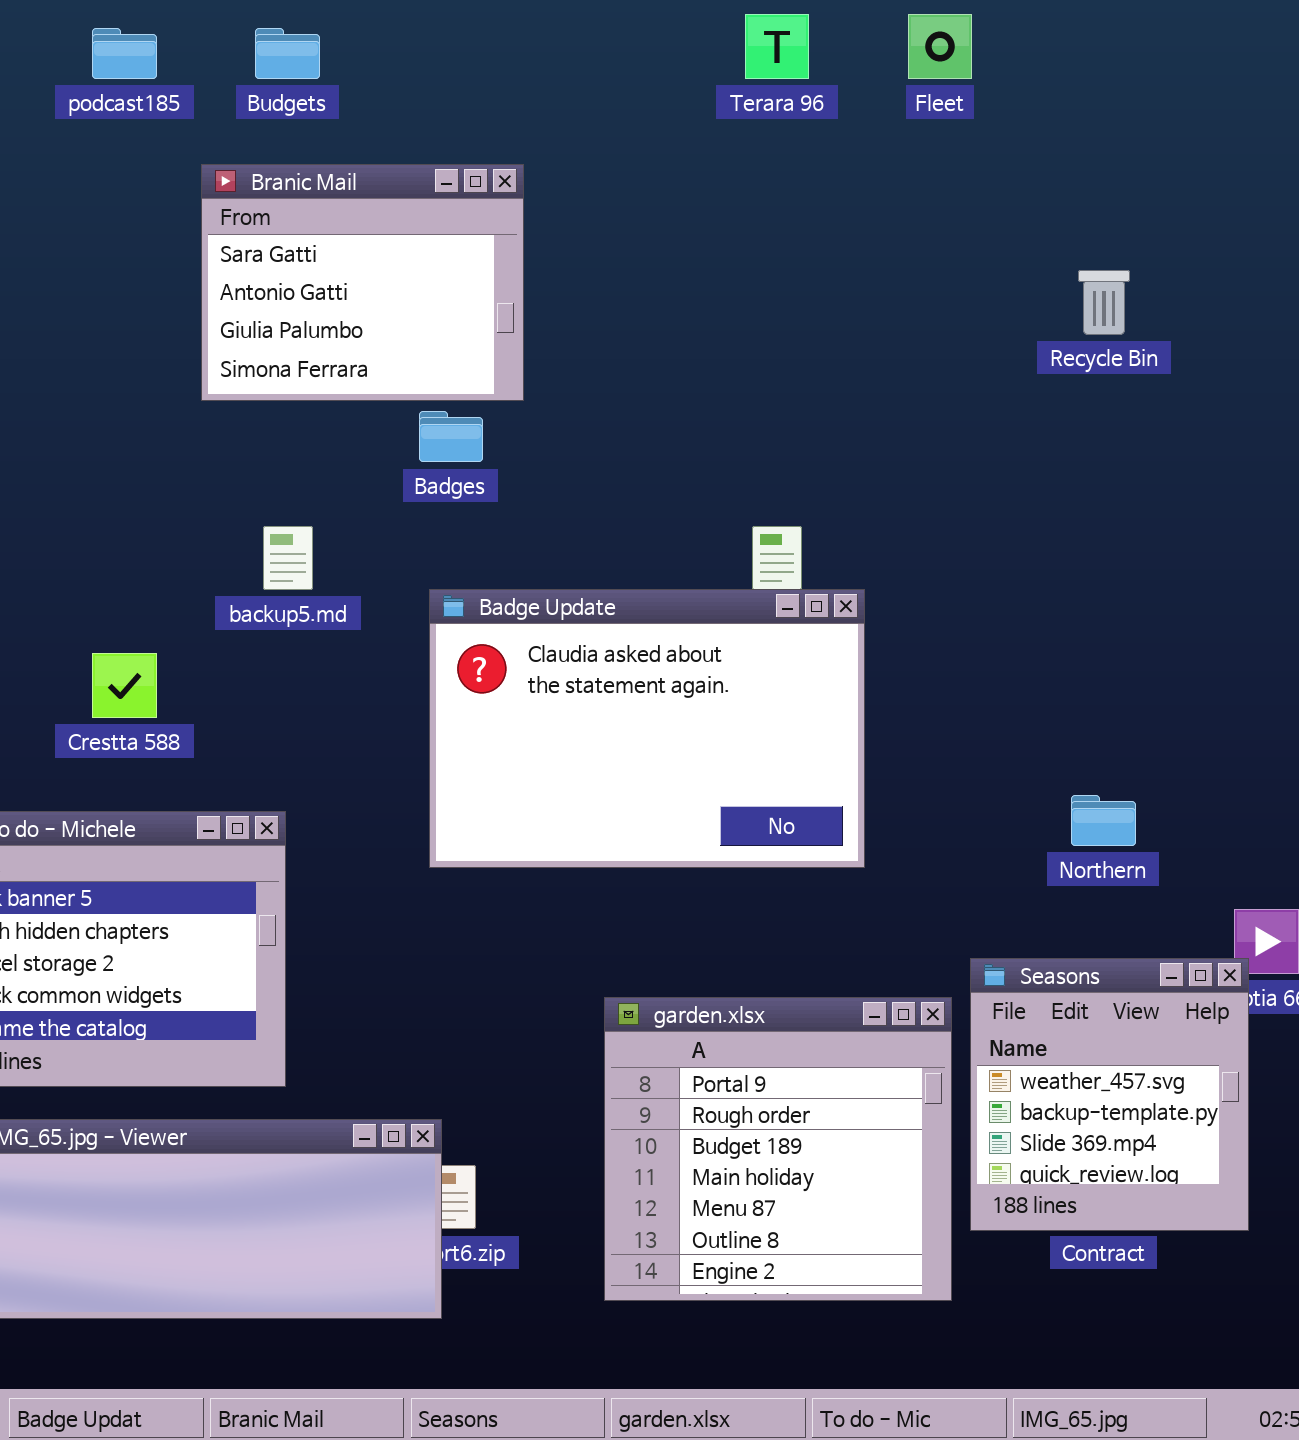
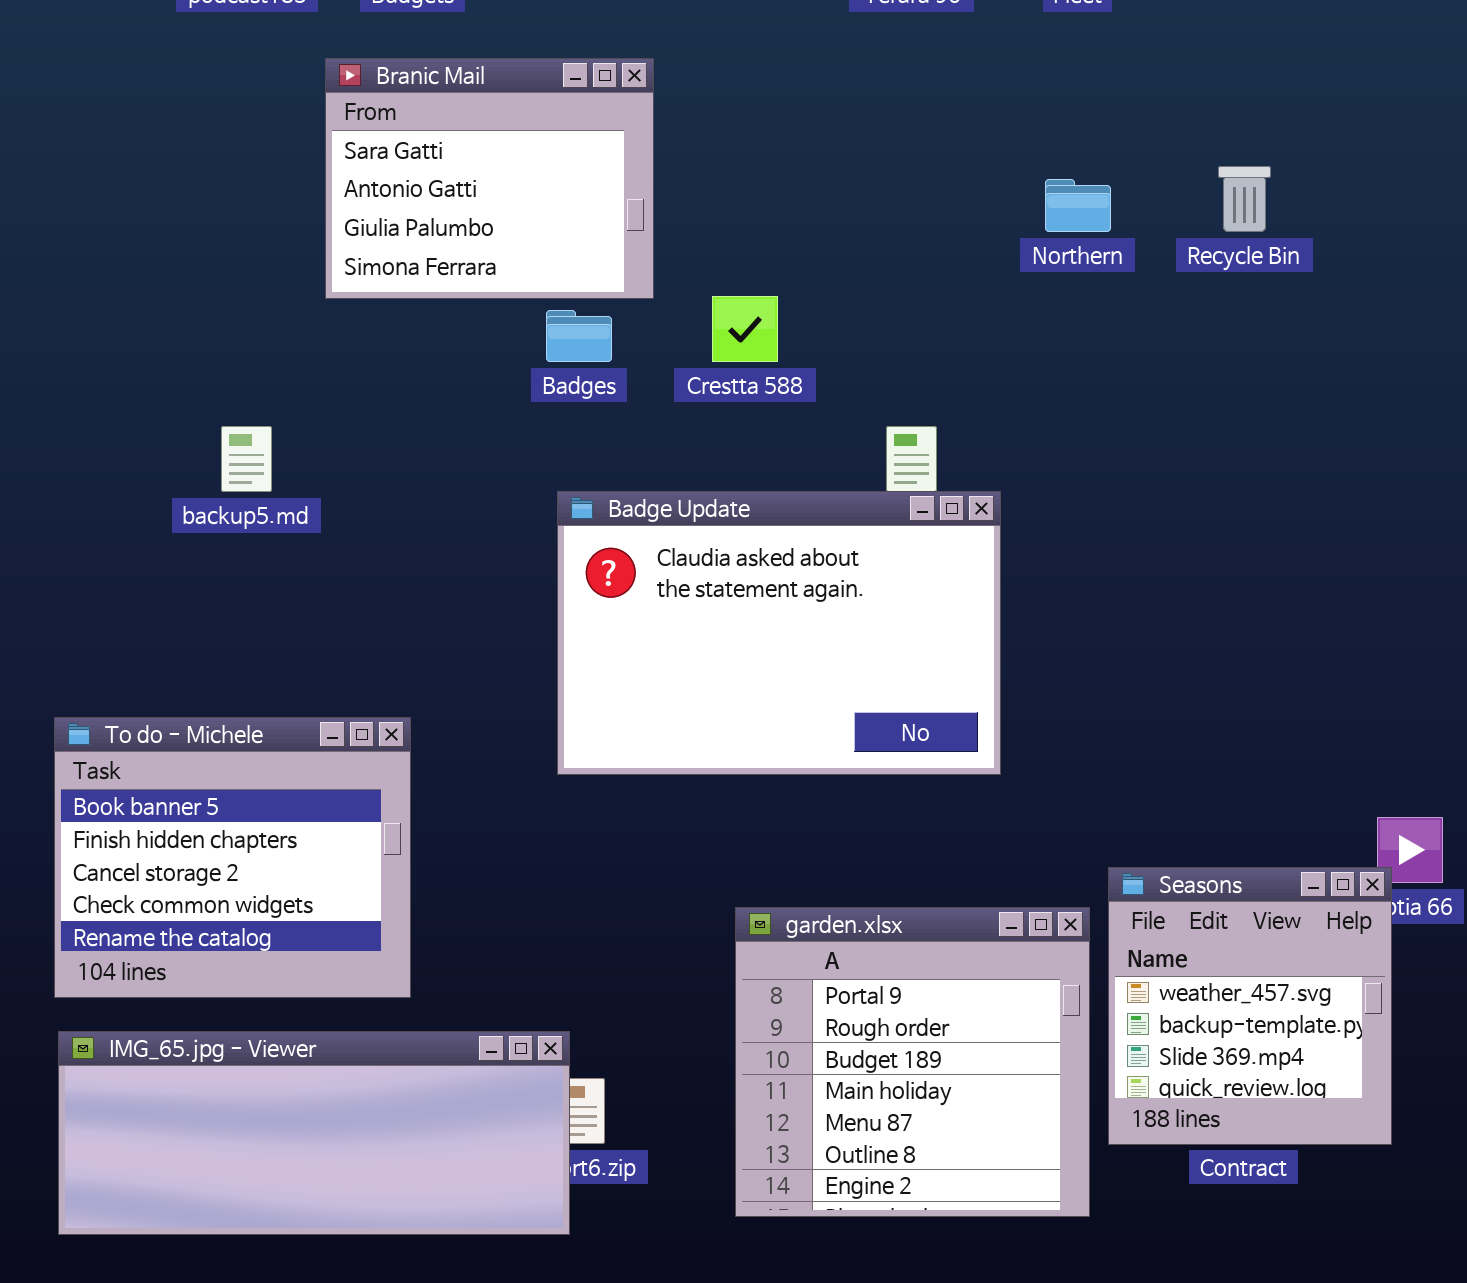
backup5.md: [263,526,313,590] -> [221,426,272,492], moved
Crestta 588: [92,653,157,718] -> [712,296,778,362], moved
Northern: [1071,795,1136,846] -> [1045,179,1111,232], moved

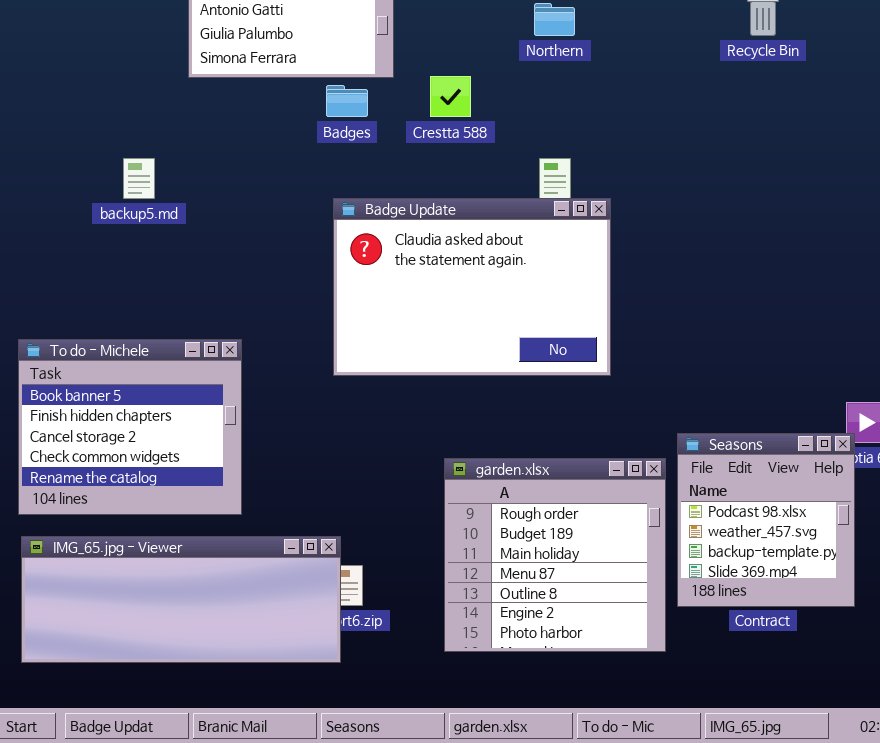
Northern: [1045,179,1111,232] -> [534,3,575,36], moved
Seasons: [1108,867,1392,1145] -> [677,433,855,607], scrolled up 1 row
garden.xlsx: [735,907,1090,1217] -> [444,458,666,652], scrolled down 1 row

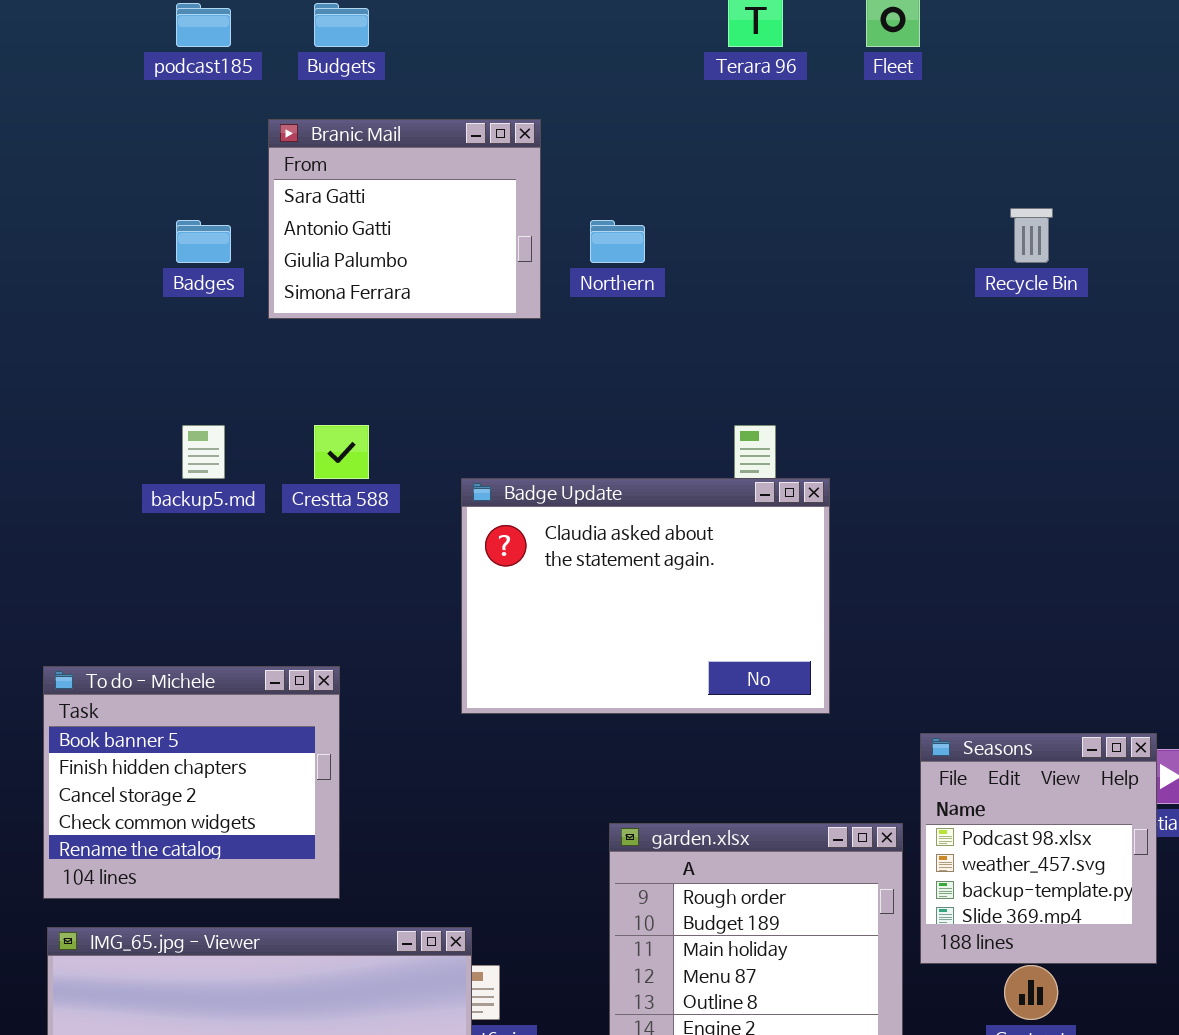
Northern: [534,3,575,36] -> [590,220,645,263], moved
Crestta 588: [430,76,471,117] -> [314,425,369,479], moved
Badges: [326,85,368,117] -> [176,220,231,263], moved
Seasons: [677,433,855,607] -> [920,733,1157,964], moved

